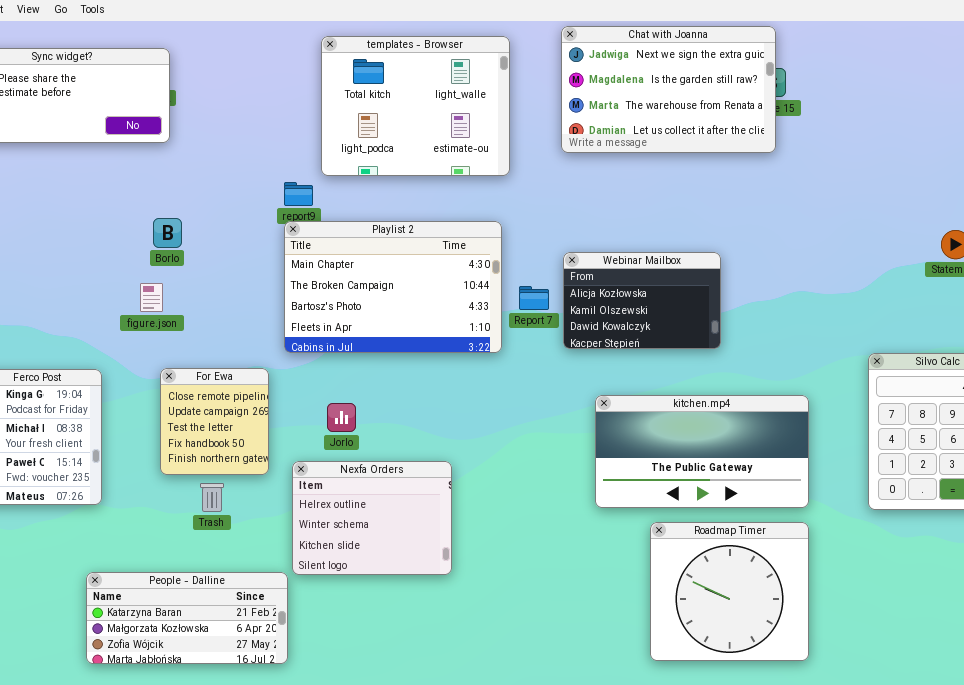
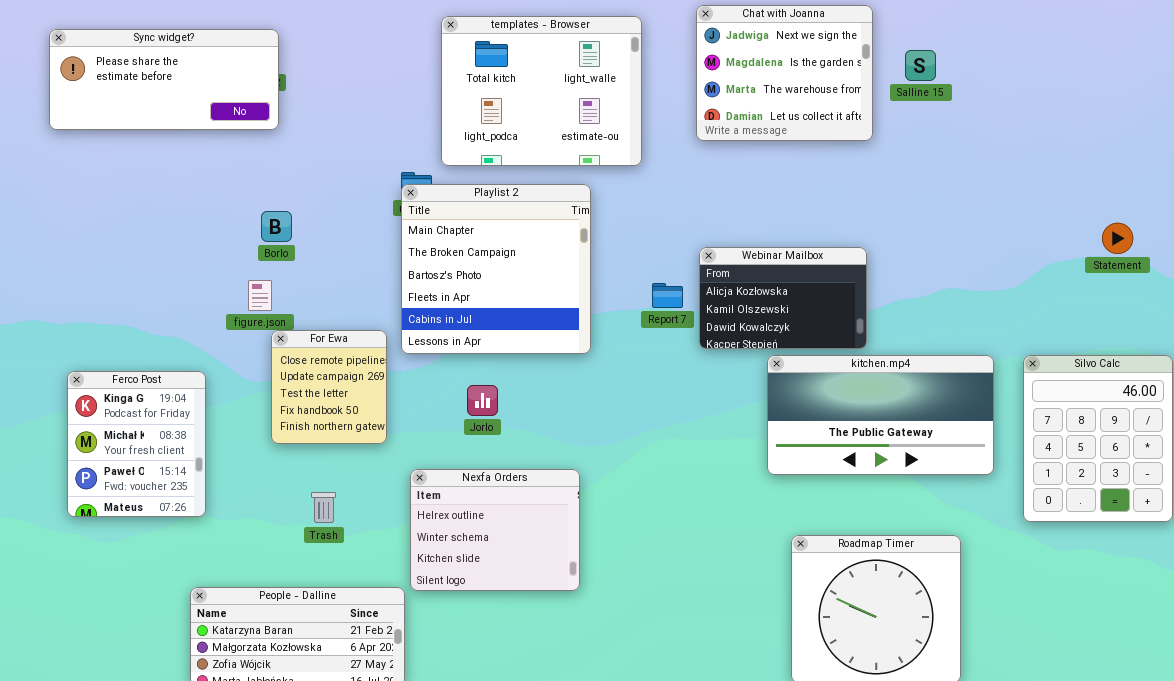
Chat with Joanna: [561,26,776,153] -> [696,5,873,141], resized
Playlist 2: [284,221,502,353] -> [401,184,591,354], resized
For Ewa: [160,368,269,475] -> [271,330,387,444], moved
kitchen.mp4: [595,395,809,508] -> [767,355,994,475], moved
Jorlo: [327,403,356,432] -> [467,385,498,416], moved

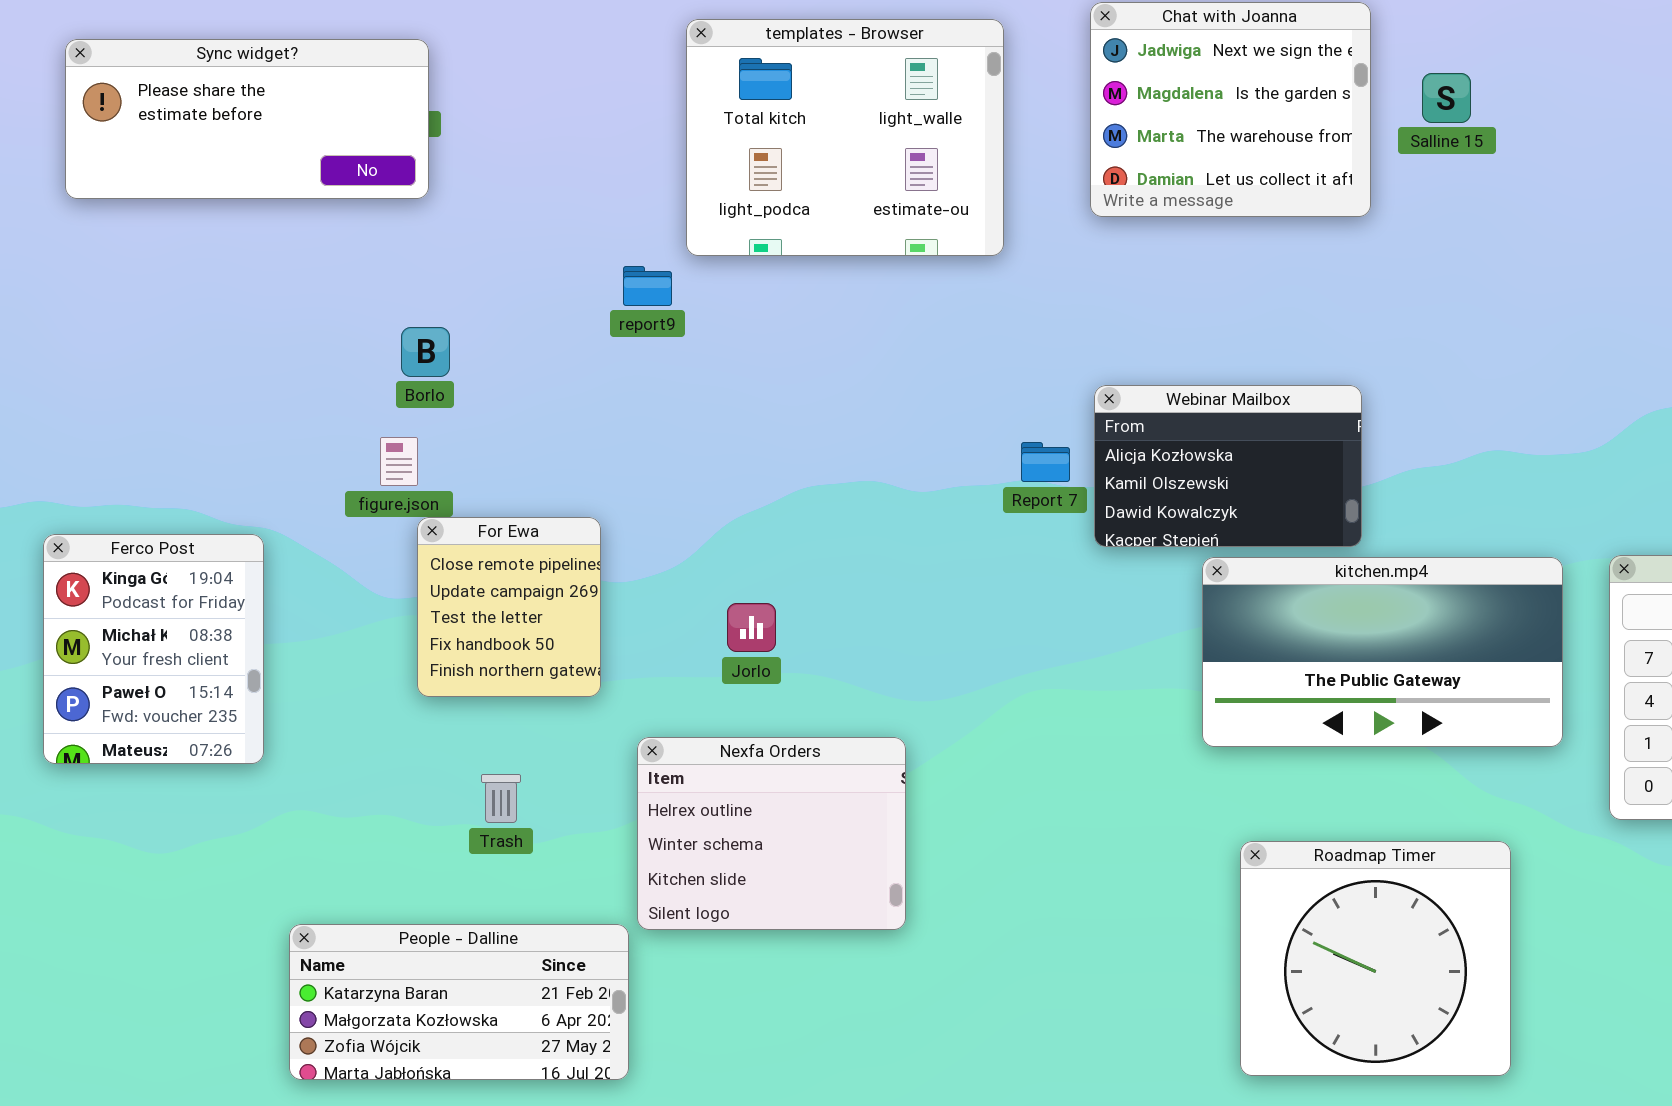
Playlist 2: [401,184,591,354] -> none, closed
Ferco Post: [67,371,206,517] -> [43,534,264,764], moved

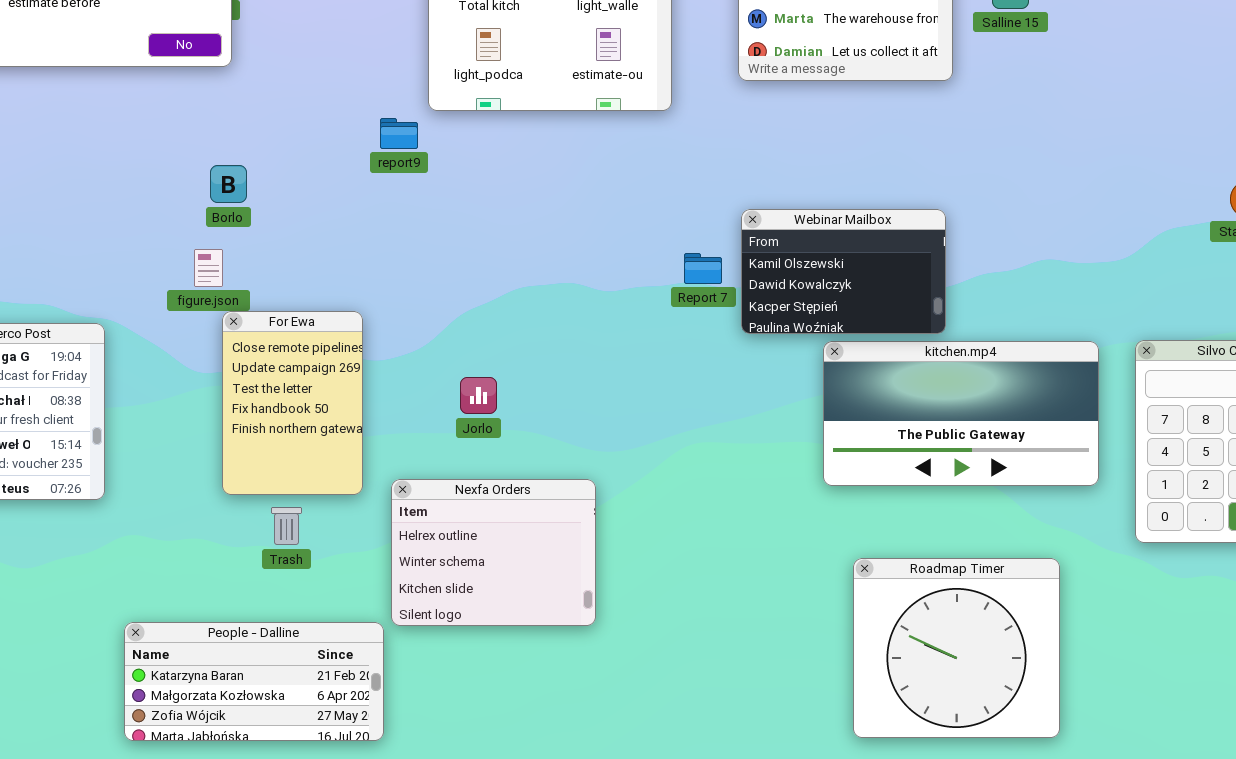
Webinar Mailbox: [1094,385,1362,547] -> [741,209,946,334], scrolled down 1 row
For Ewa: [417,517,601,697] -> [222,311,363,495], resized

